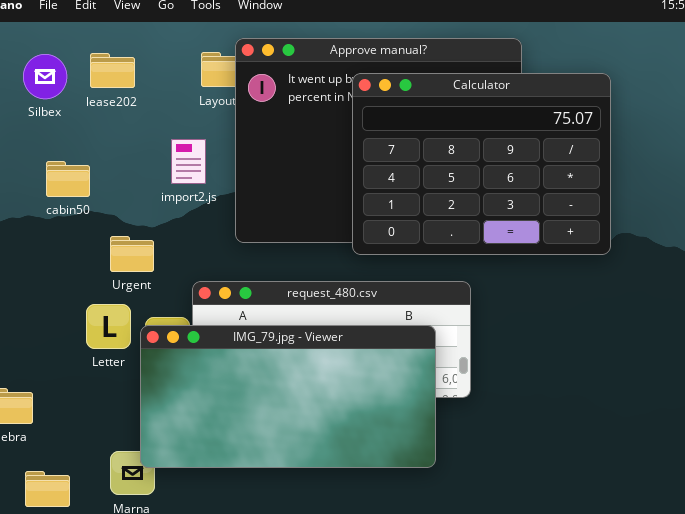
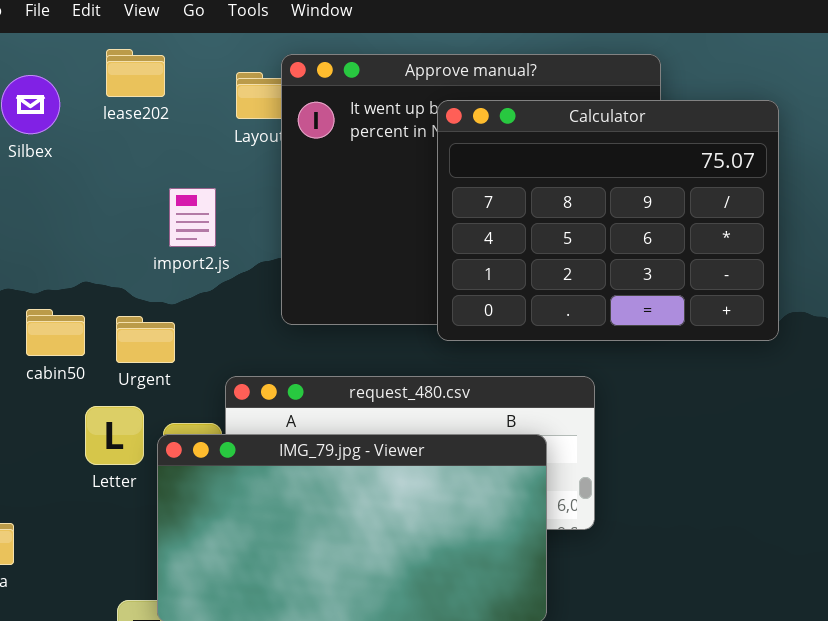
lease202: [90,53,135,88] -> [106,49,165,97], moved
import2.js: [171,139,206,184] -> [169,188,216,247], moved
cabin50: [46,161,90,197] -> [26,309,85,356], moved

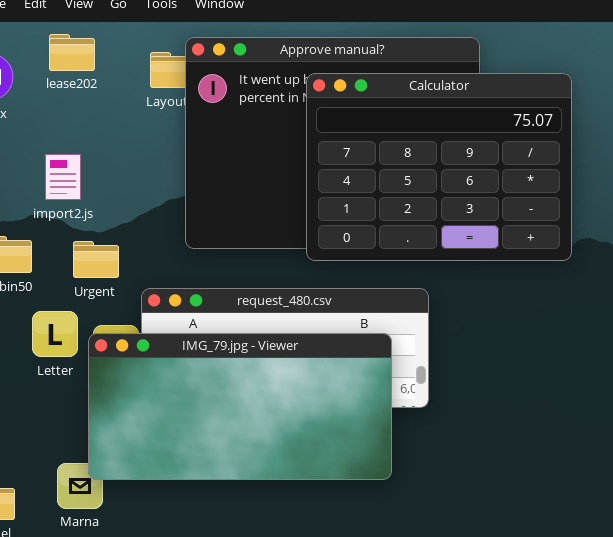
import2.js: [169,188,216,247] -> [45,154,81,200], moved
Urgent: [116,316,175,363] -> [73,241,119,278], moved

